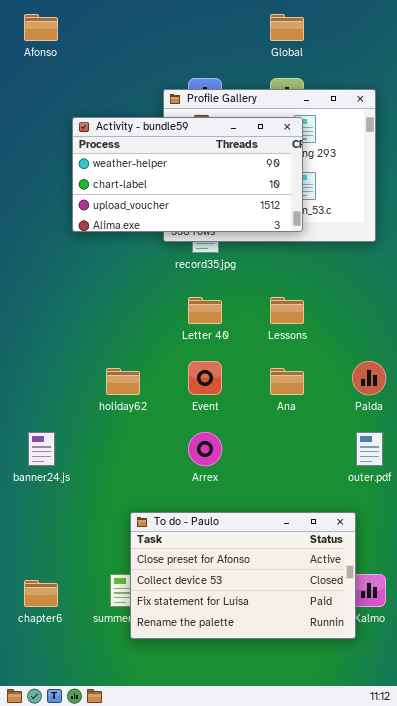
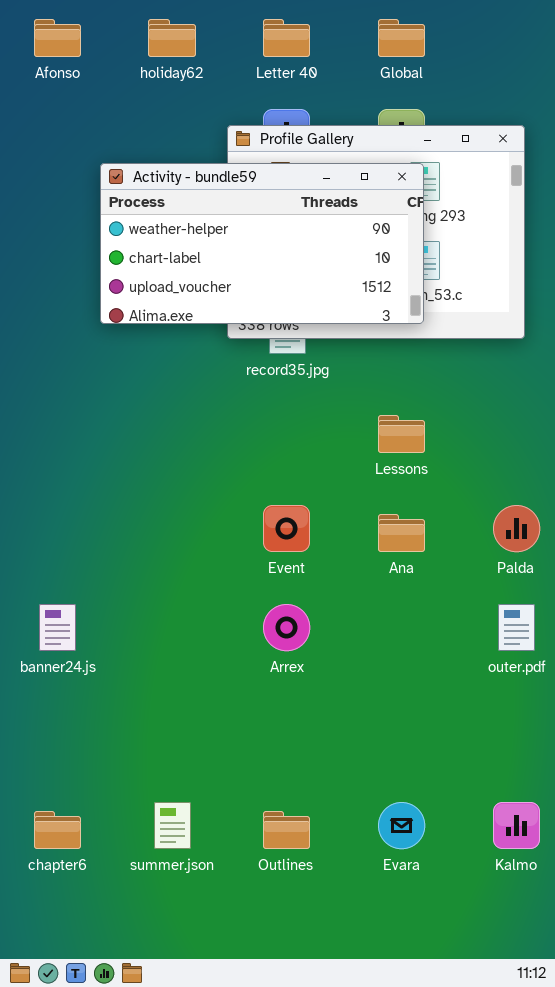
Letter 40: [188,297,222,324] -> [263,19,310,57], moved
holiday62: [106,368,140,395] -> [148,19,196,57], moved
To do - Paulo: [130,512,356,639] -> none, closed

